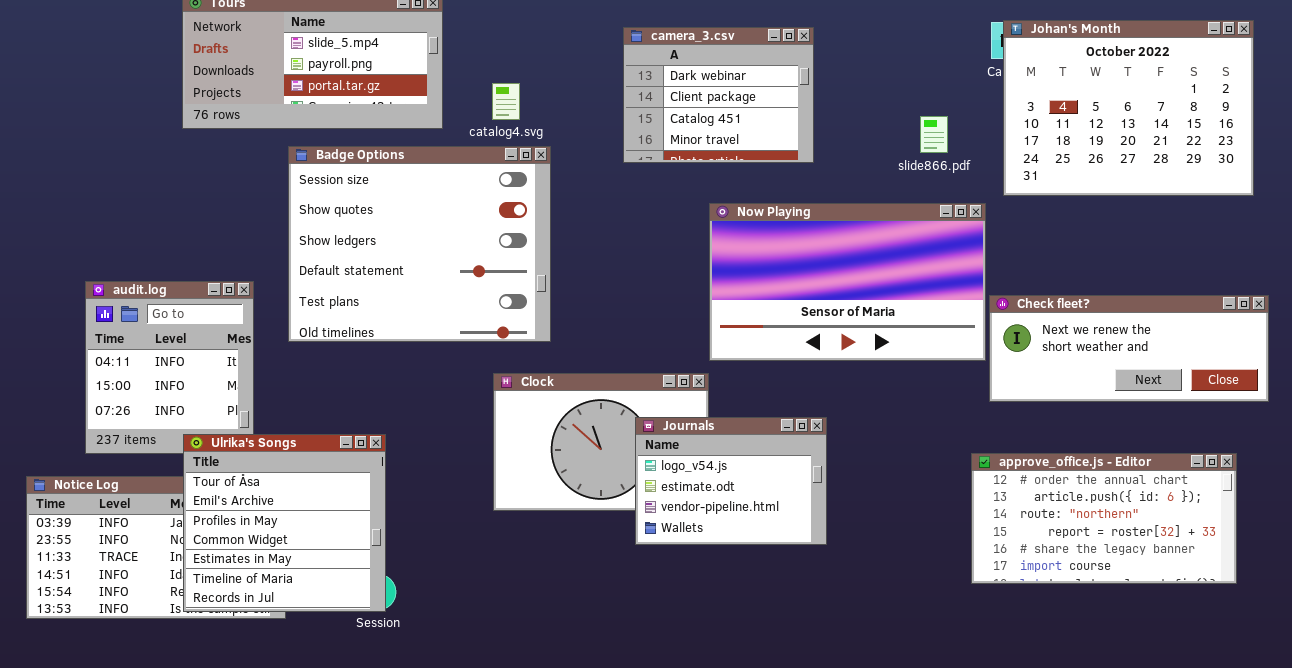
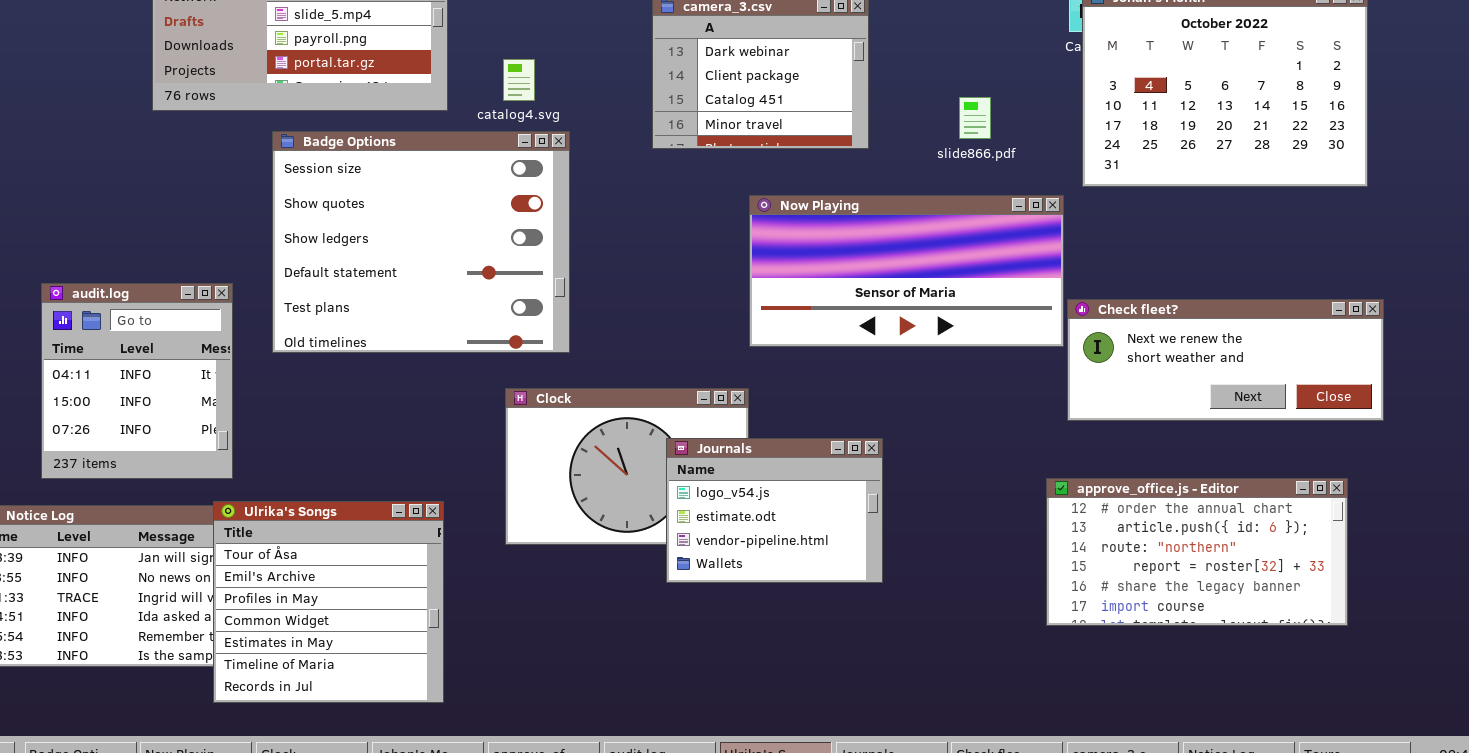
slide866.pdf: [920,116,948,153] -> [959,97,991,139], moved
Now Playing: [709,203,986,361] -> [749,195,1064,347], resized
Ulrika's Songs: [183,434,386,612] -> [213,501,444,703], moved

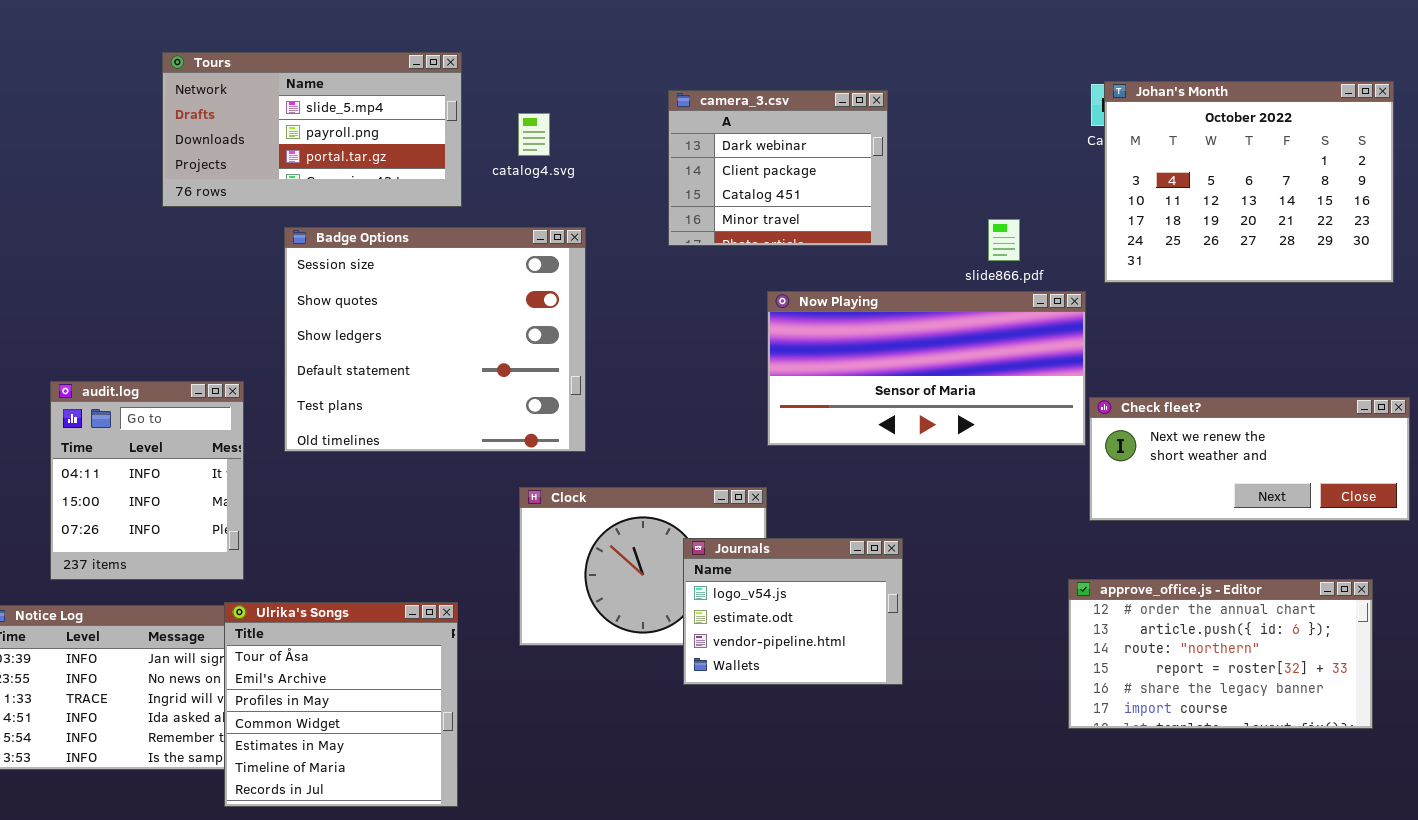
catalog4.svg: [503,59,535,101] -> [518,113,550,156], moved
slide866.pdf: [959,97,991,139] -> [988,219,1020,261], moved

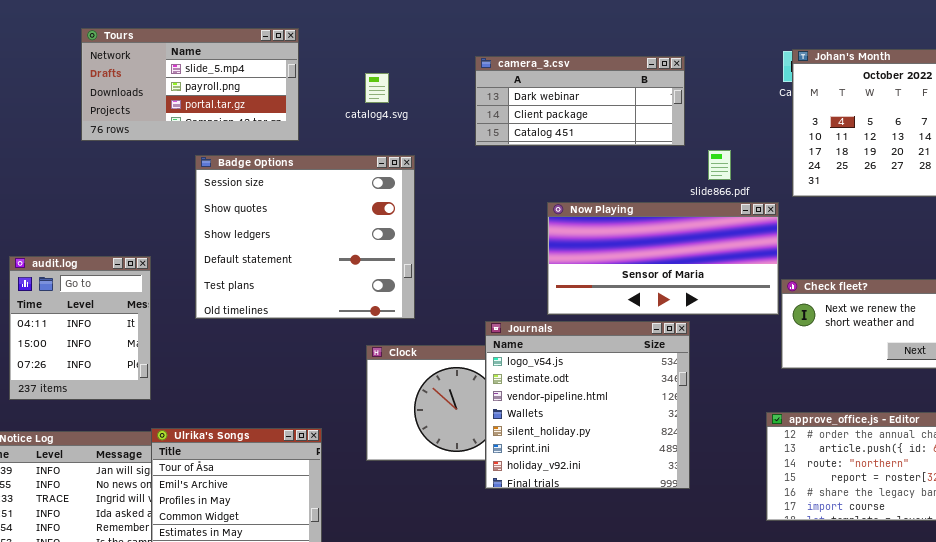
Tours: [162,52,462,207] -> [81,28,299,141], moved
camera_3.csv: [668,90,888,246] -> [475,56,685,146], resized
audit.log: [50,381,244,580] -> [9,256,151,400], moved
Journals: [683,538,903,685] -> [485,321,690,489], resized

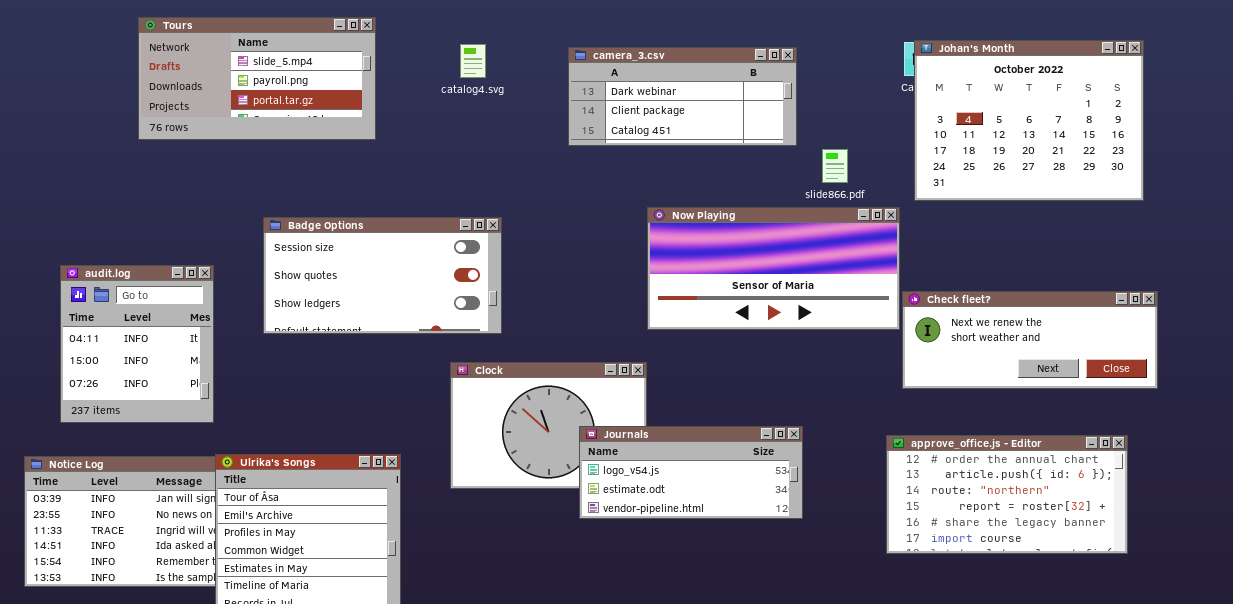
catalog4.svg: [365,73,389,103] -> [460,44,486,78], moved
Badge Options: [195,155,415,319] -> [263,217,502,334], resized
Journals: [485,321,690,489] -> [579,426,803,519], resized

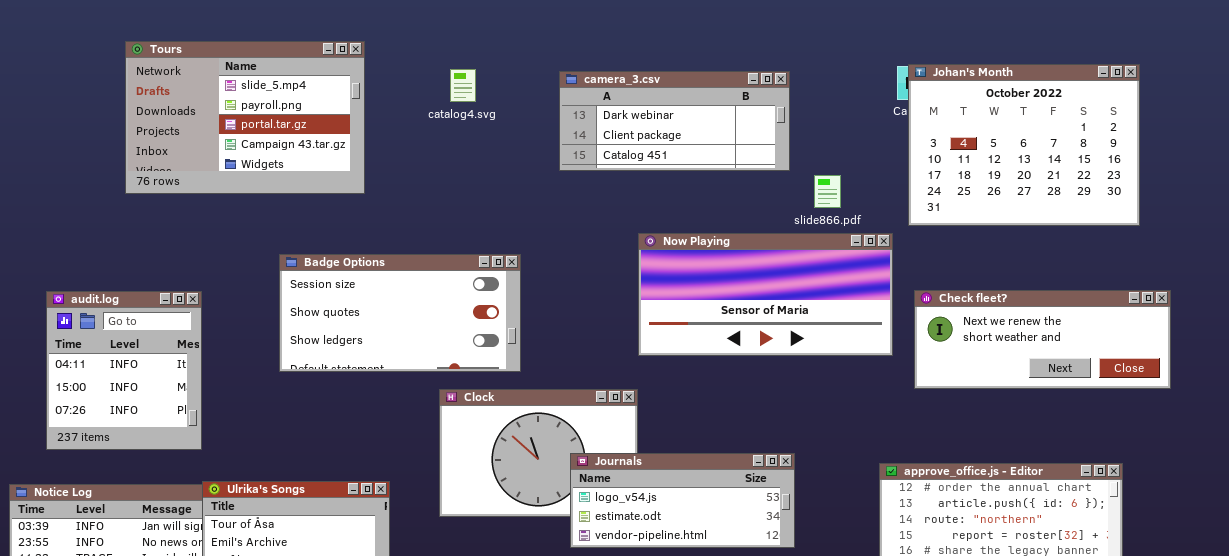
Tours: [138,17,376,140] -> [125,41,365,194], resized
Badge Options: [263,217,502,334] -> [279,254,521,372], moved
Check fleet?: [902,291,1158,389] -> [914,290,1171,389], moved

